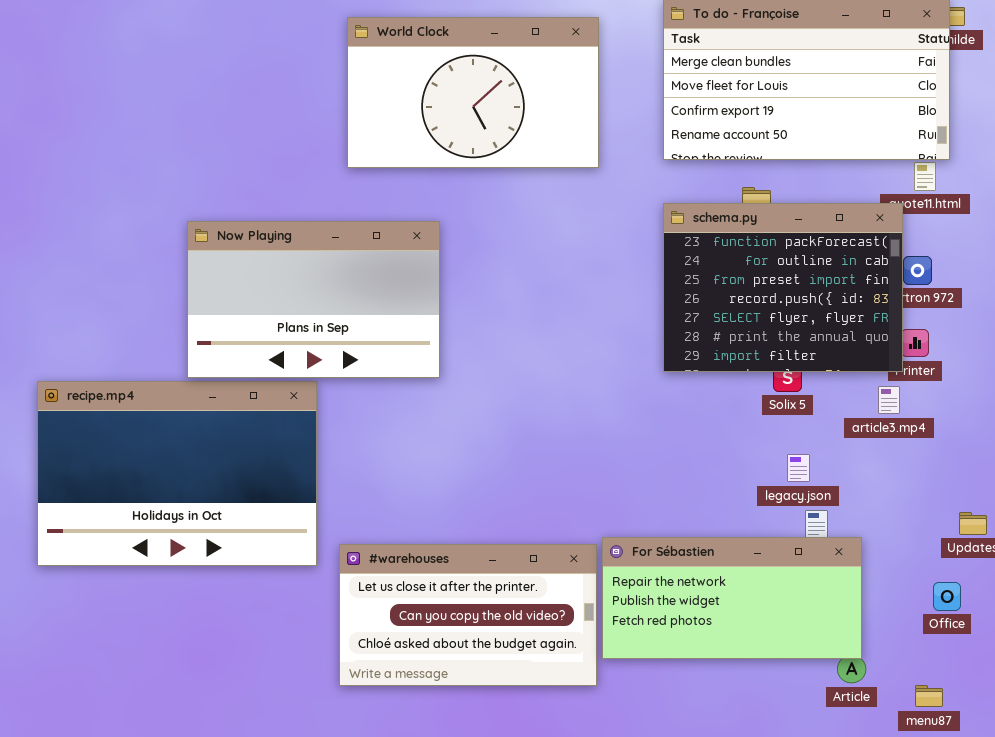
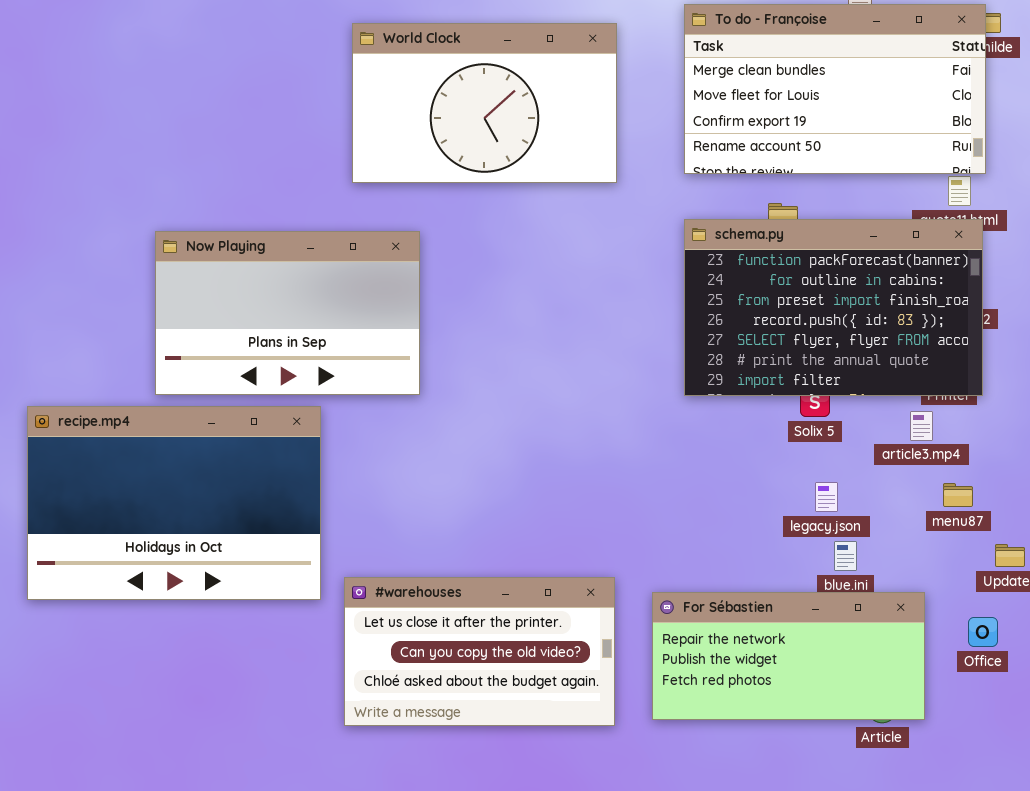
schema.py: [663,203,903,372] -> [684,219,983,396], resized
Now Playing: [187,221,440,378] -> [155,231,420,395], moved
For Sébastien: [602,537,862,659] -> [652,592,925,720], moved
menu87: [915,685,943,707] -> [943,483,973,507], moved

